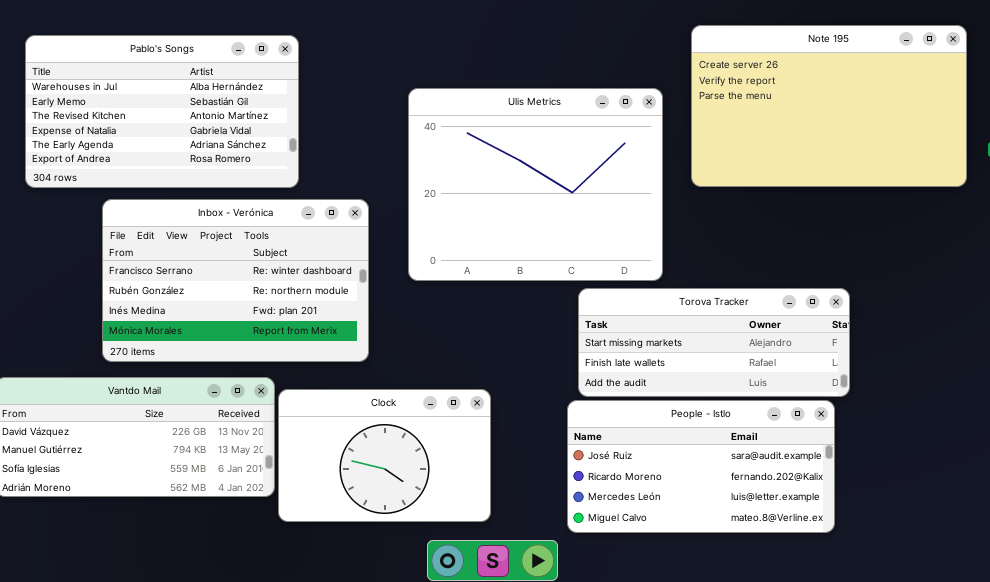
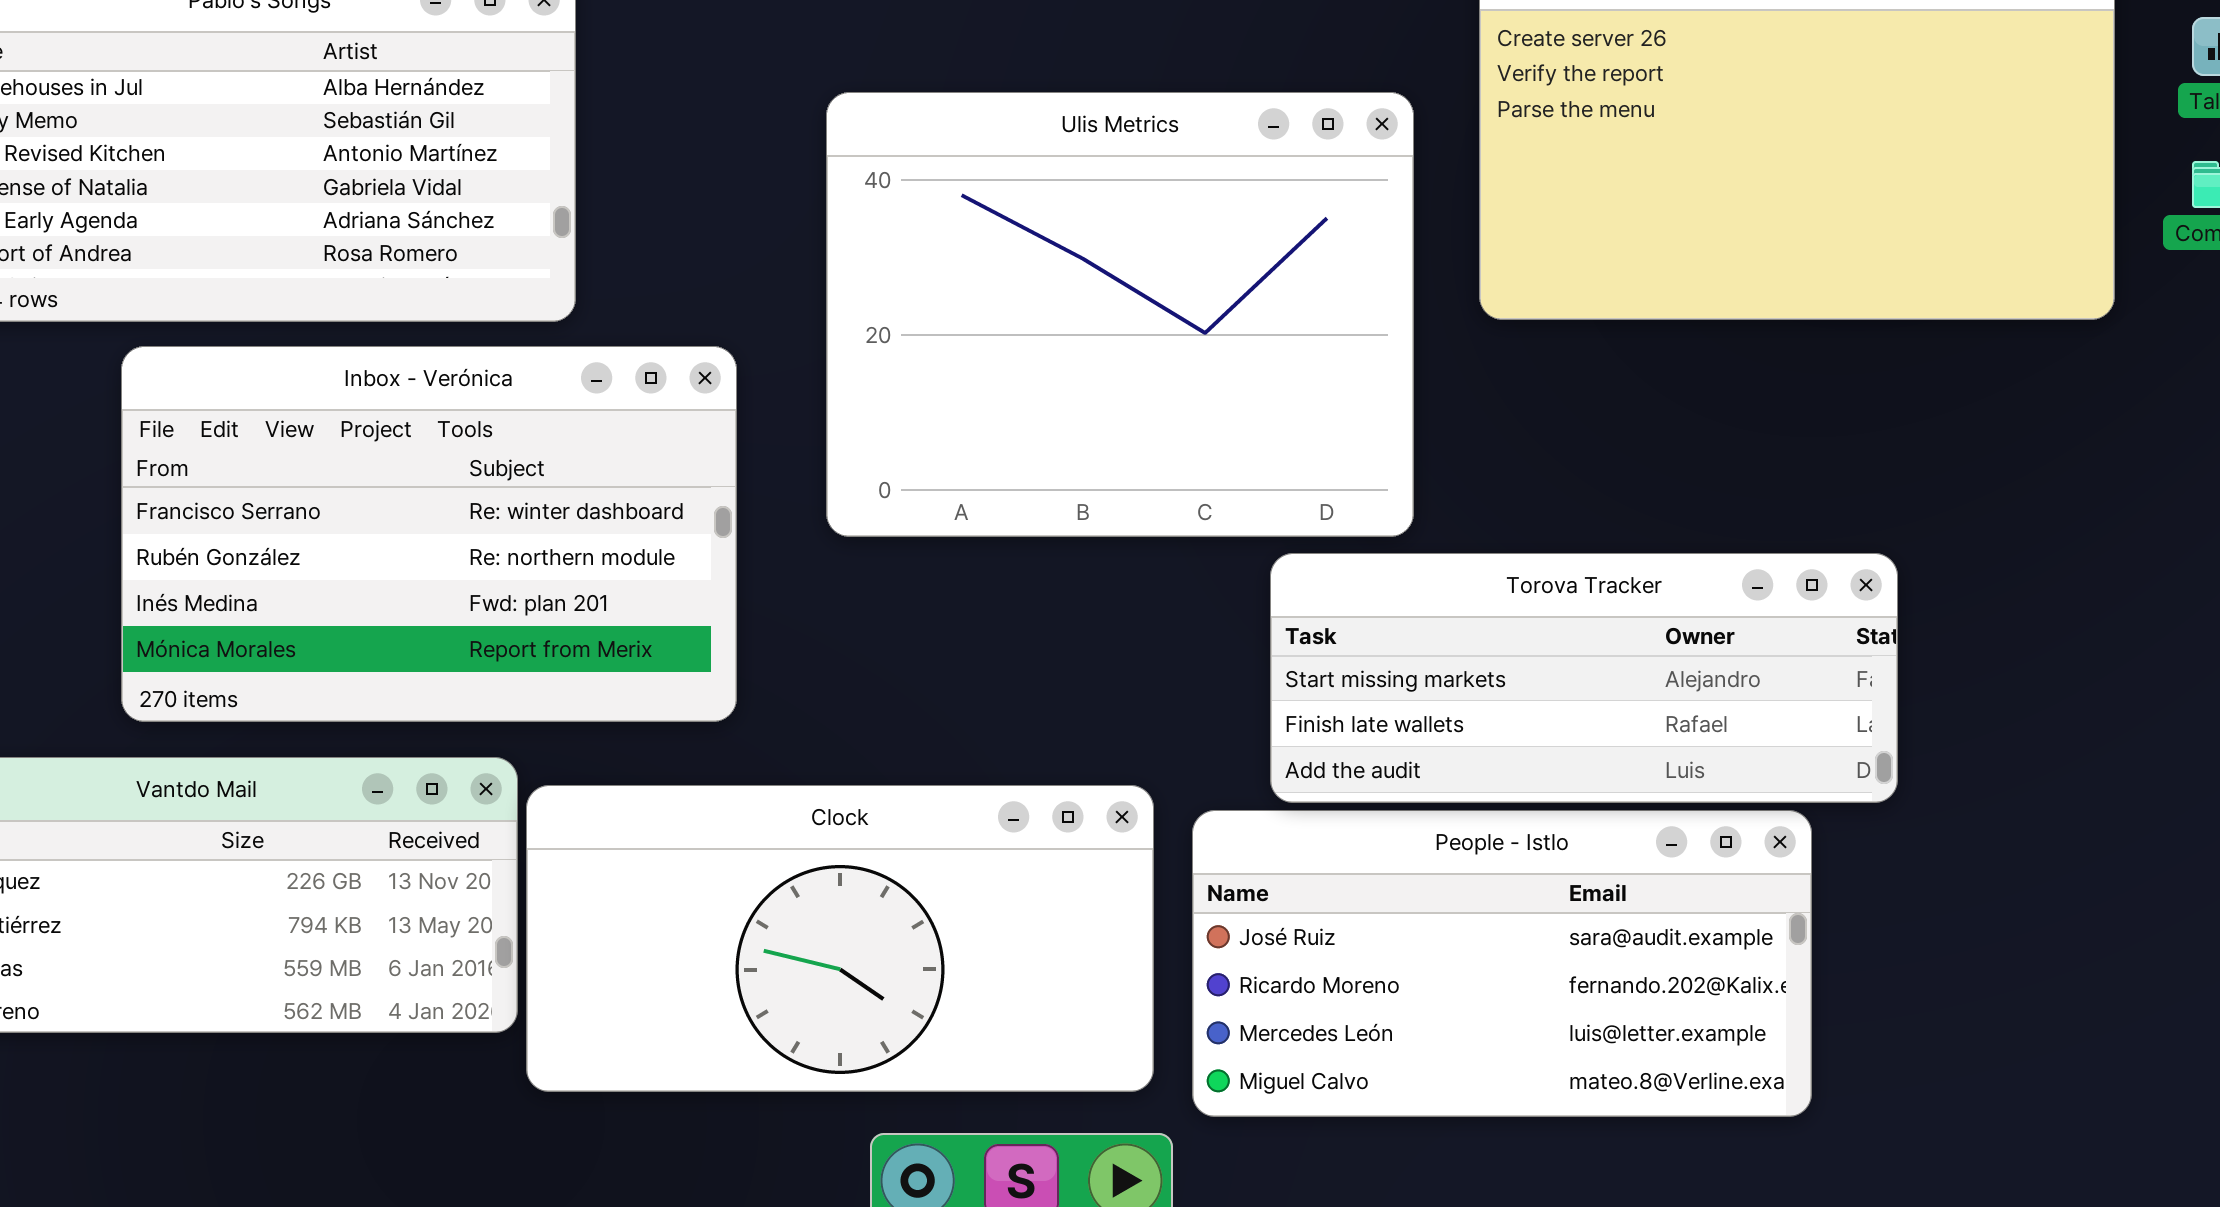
Torova Tracker: [578,288,850,397] -> [1270,553,1898,803], moved
Clock: [278,389,491,522] -> [526,785,1154,1092], resized

